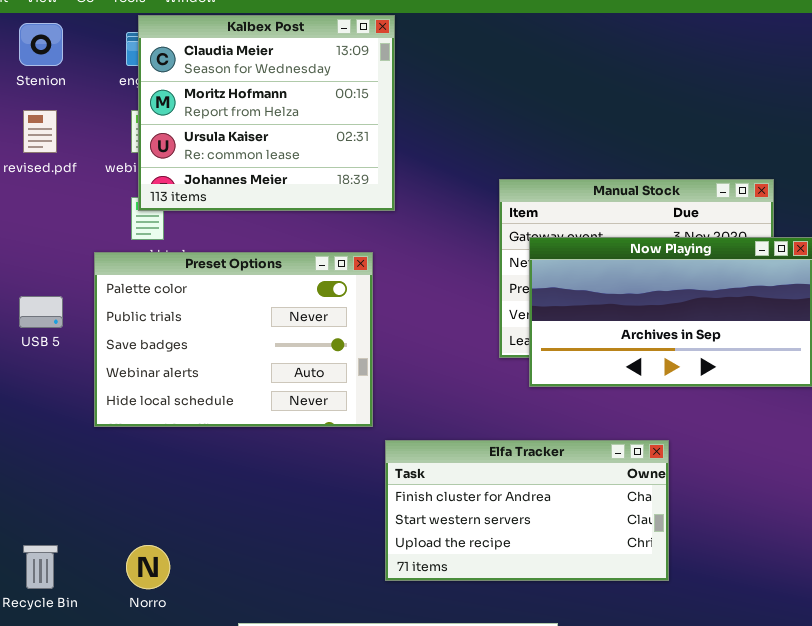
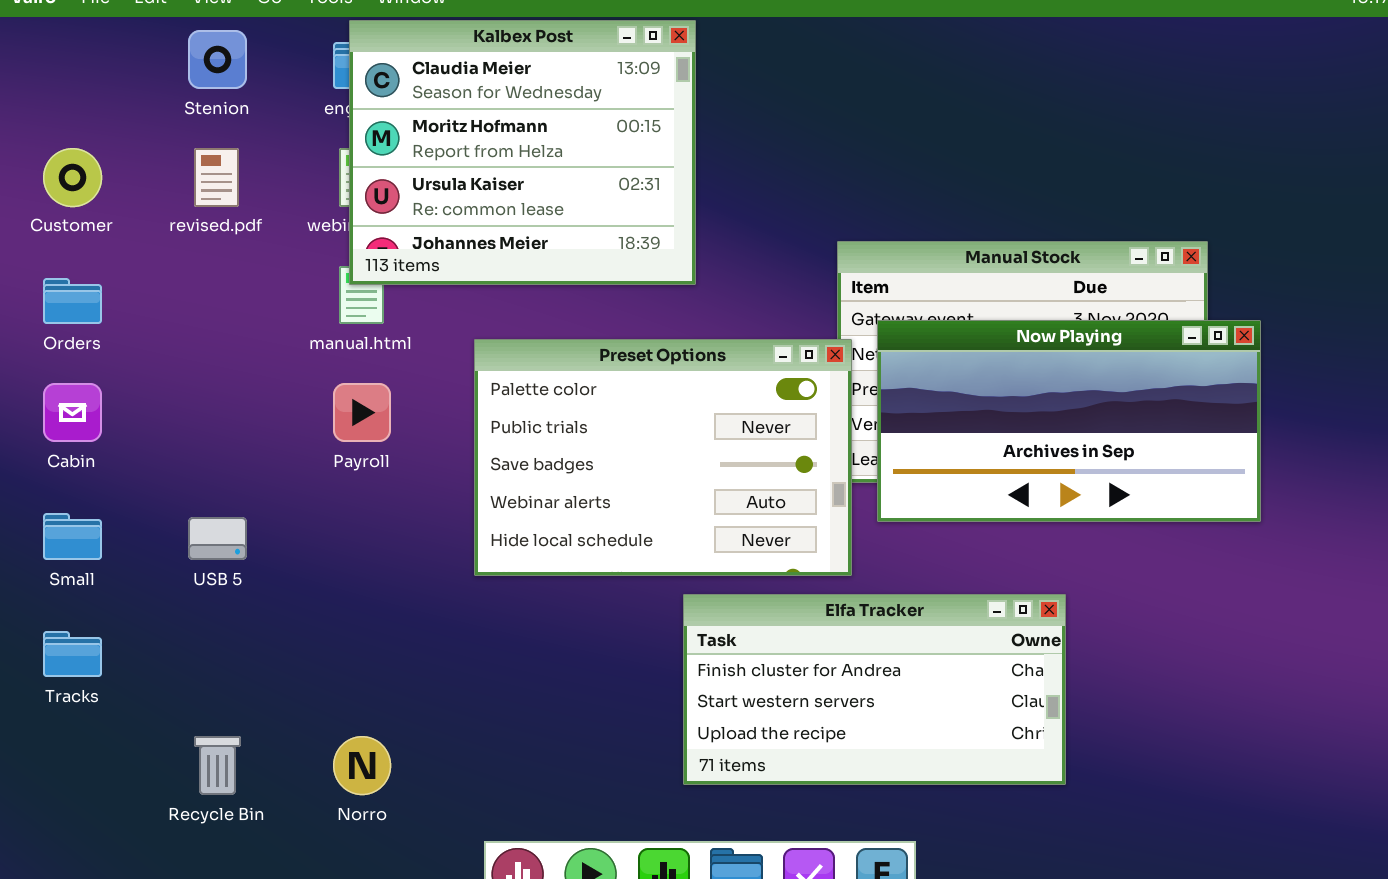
Preset Options: [94,252,373,427] -> [474,339,852,576], moved
USB 5: [19,296,63,328] -> [188,517,247,560], moved

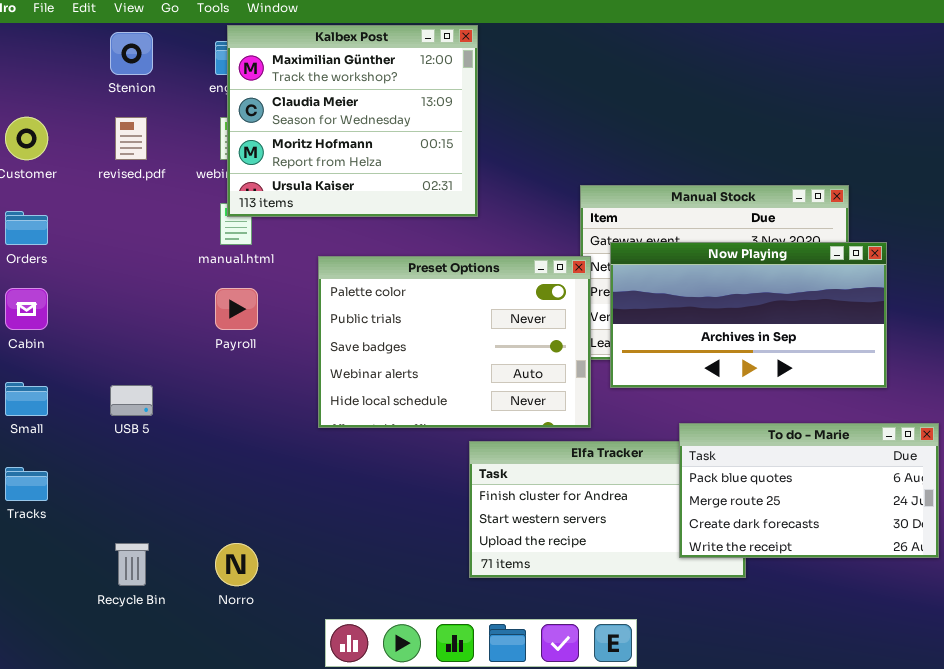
Kalbex Post: [349,20,696,285] -> [227,25,478,217], scrolled up 1 row
To do - Marie: none -> [679,423,939,558], opened

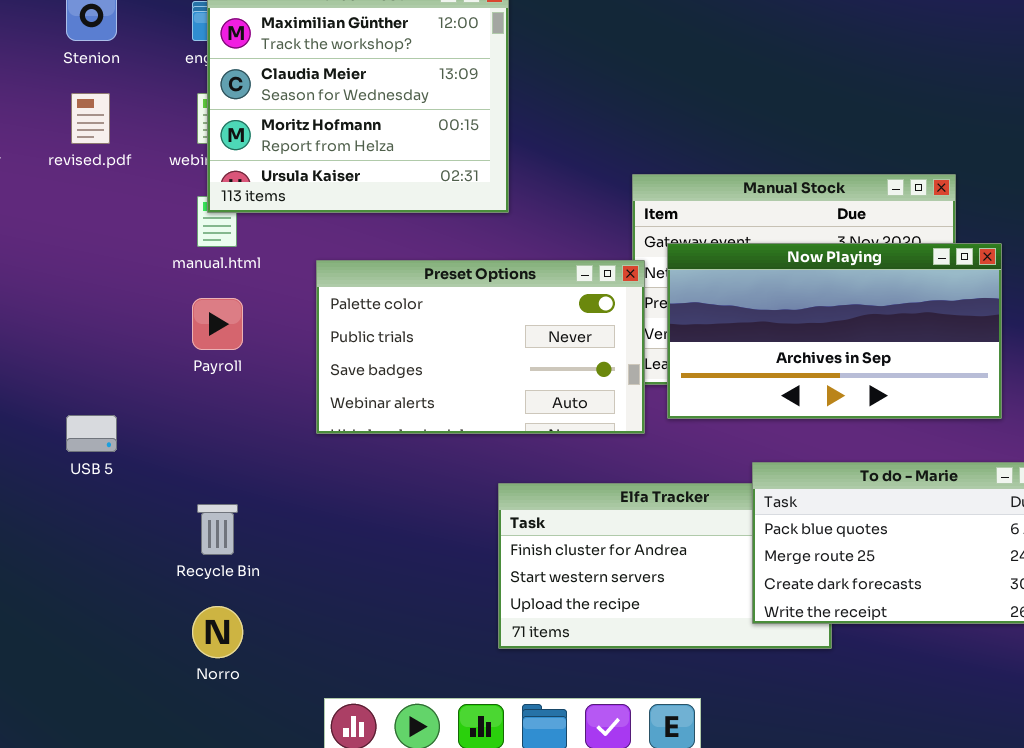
Preset Options: [318,256,591,428] -> [316,260,645,434], resized
Recycle Bin: [115,543,149,586] -> [197,504,238,555], moved

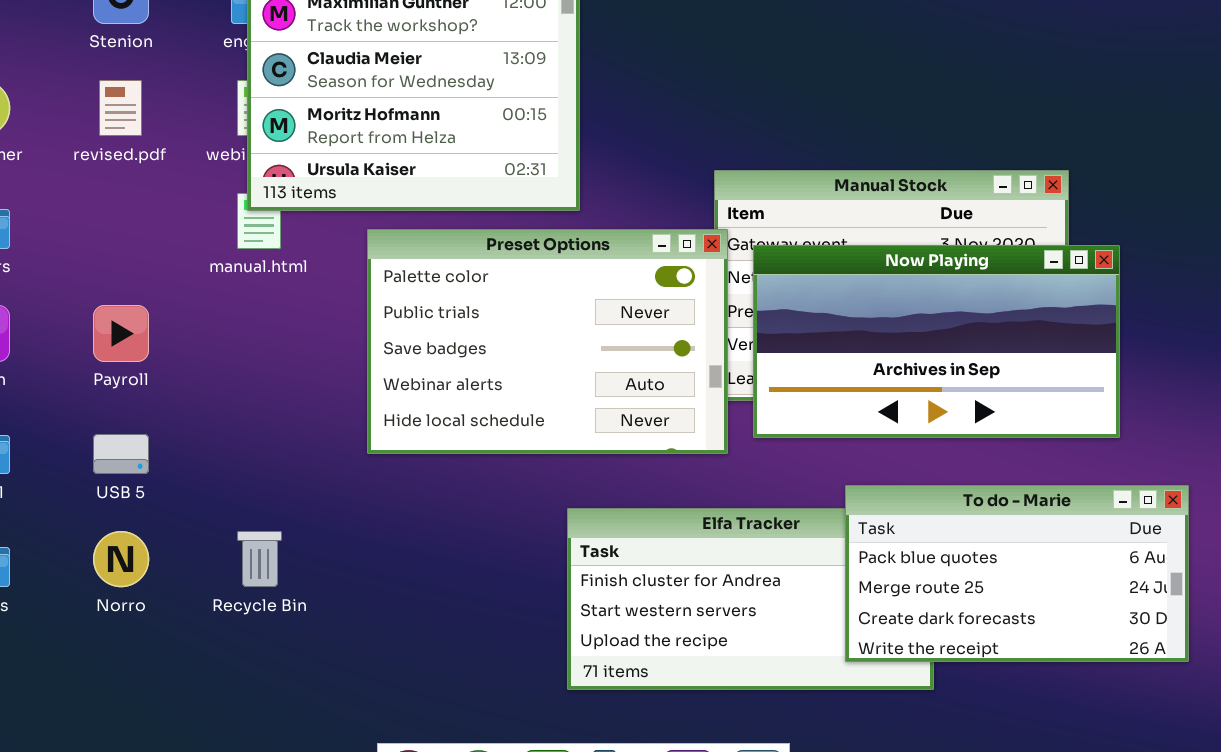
Preset Options: [316,260,645,434] -> [367,229,728,454], resized
Payroll: [192,298,243,350] -> [93,305,149,362], moved
Norro: [192,606,243,658] -> [93,531,149,587], moved

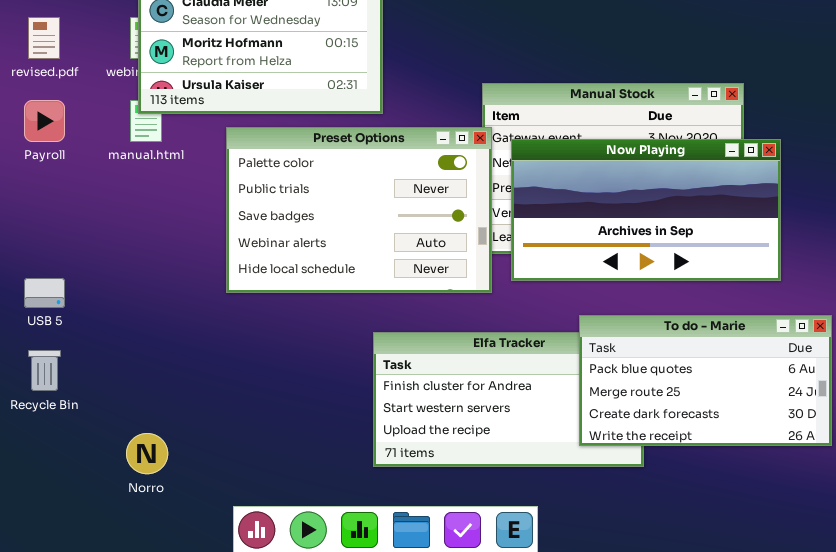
Payroll: [93,305,149,362] -> [24,100,65,142], moved
Norro: [93,531,149,587] -> [126,433,168,474], moved
Recycle Bin: [237,531,282,587] -> [28,350,61,391], moved

